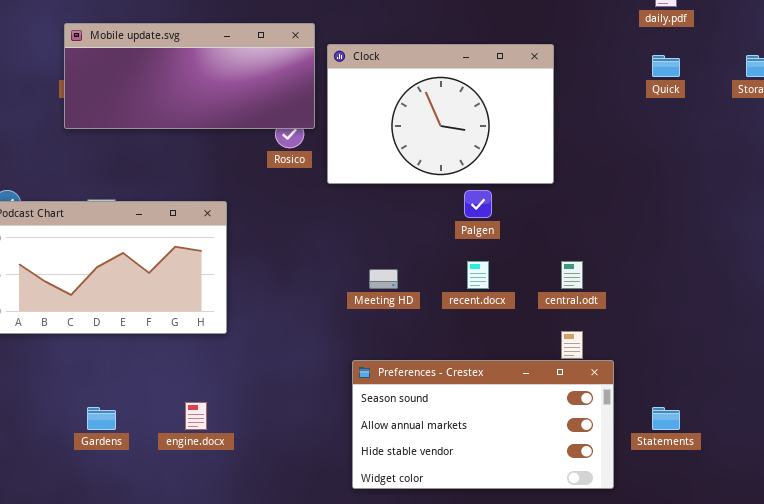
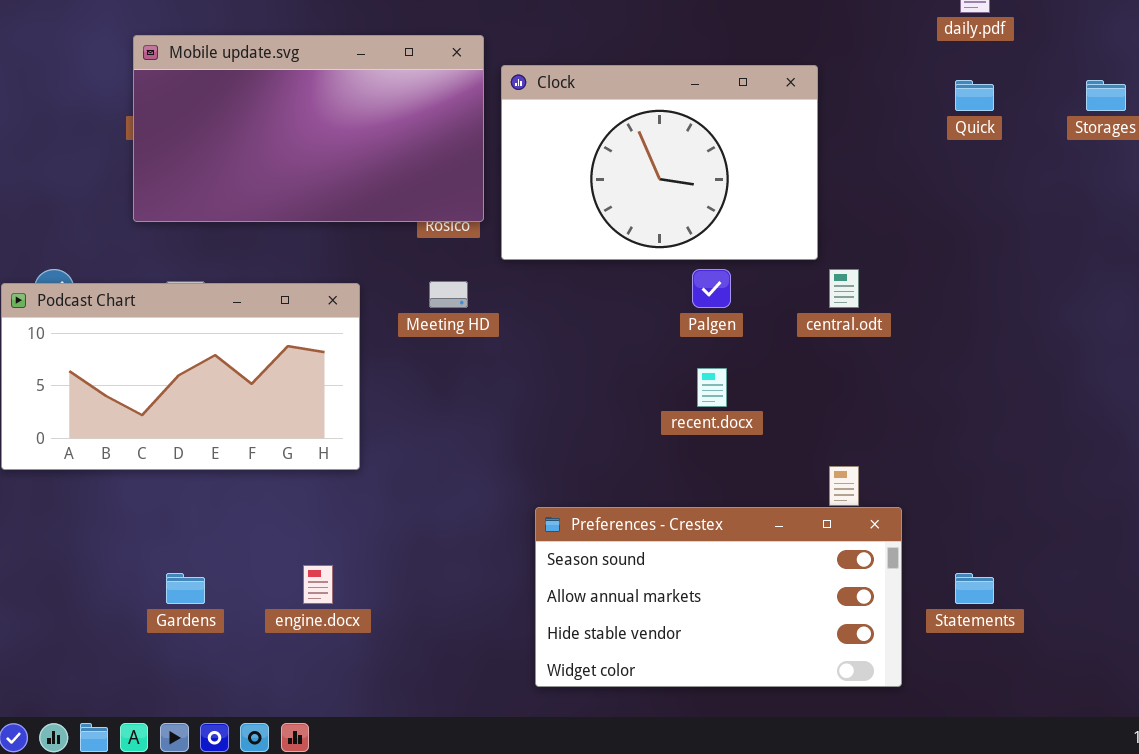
Mobile update.svg: [64,23,315,129] -> [133,35,484,222], resized
central.odt: [561,261,583,289] -> [829,269,859,308], moved
Meeting HD: [369,269,398,289] -> [429,281,468,308], moved

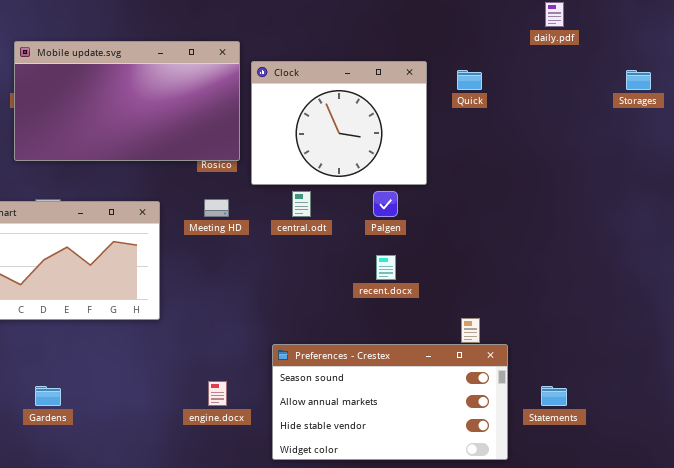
Clock: [501,65,818,260] -> [251,61,427,185], resized
Quick: [955,80,994,111] -> [457,70,482,90], moved
central.odt: [829,269,859,308] -> [292,191,311,217], moved
engine.docx: [303,565,333,604] -> [208,381,227,406], moved

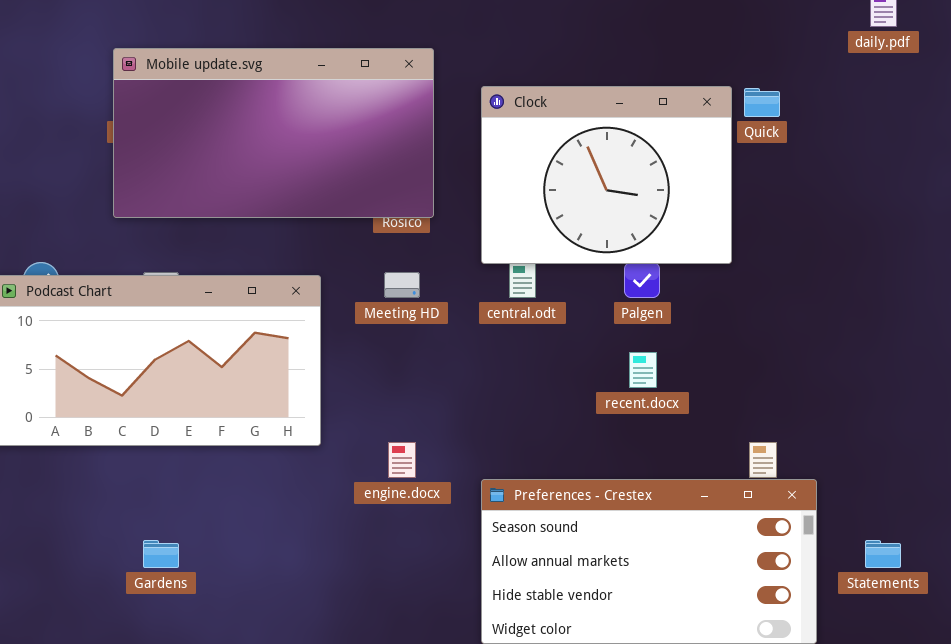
Clock: [251,61,427,185] -> [481,86,732,264], moved
engine.docx: [208,381,227,406] -> [388,442,416,478], moved

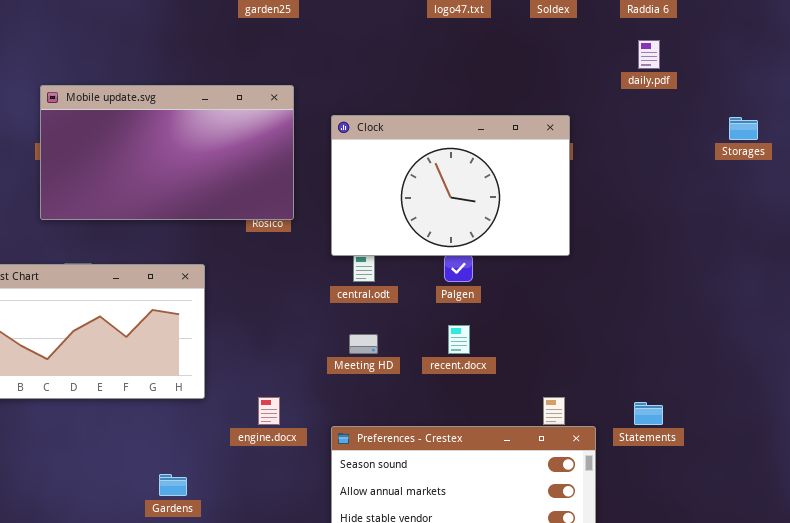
Clock: [481,86,732,264] -> [331,115,570,256], resized
Meeting HD: [384,272,420,298] -> [349,334,378,354], moved
Gardens: [143,540,179,568] -> [159,474,187,496], moved
Statements: [865,540,901,568] -> [634,402,663,425], moved

